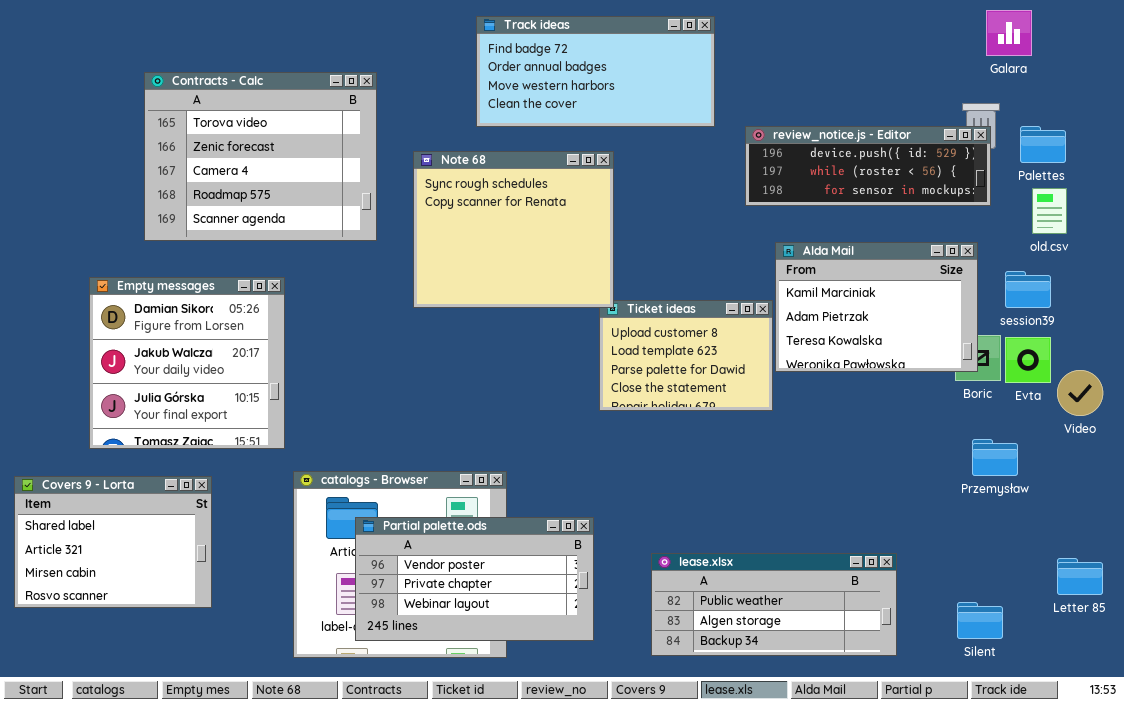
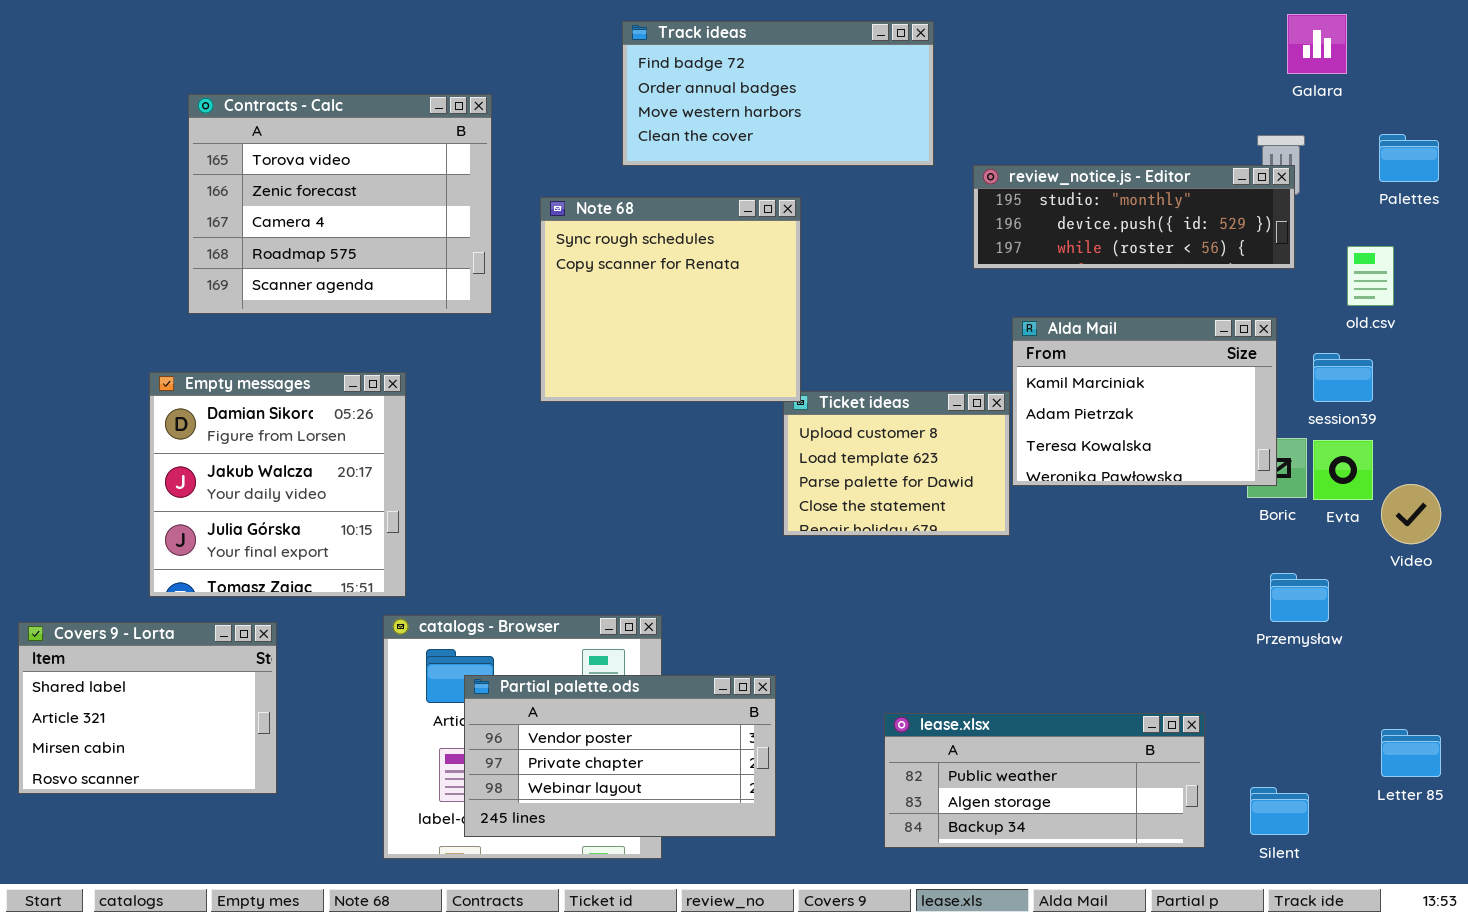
Palettes: [1020,126,1066,163] -> [1379,134,1439,182], moved
review_notice.js - Editor: [745,126,991,206] -> [973,165,1295,269], scrolled up 1 row
Empty messages: [89,277,285,449] -> [149,372,406,597], moved
lease.xlsx: [651,553,897,656] -> [884,713,1205,848], moved

